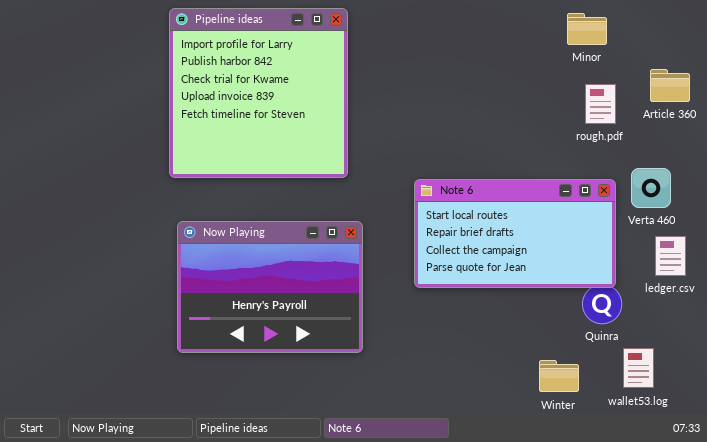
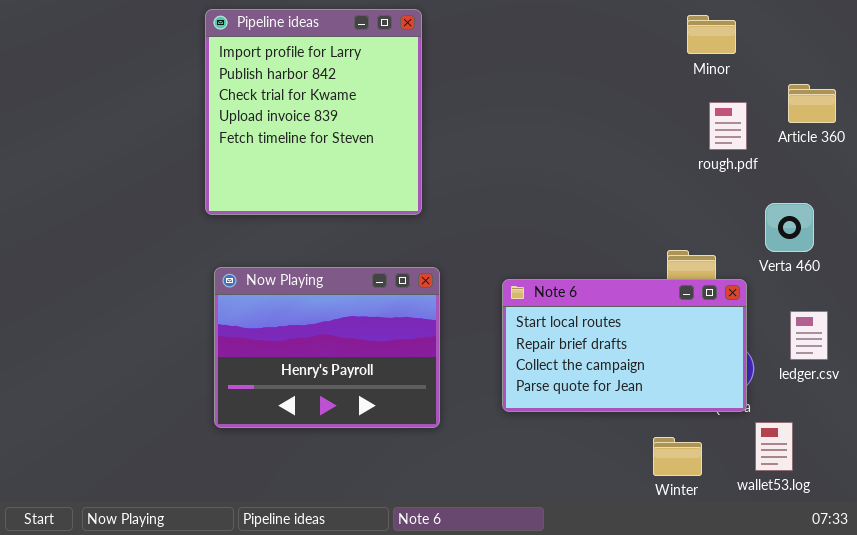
Note 6: [414,179,616,288] -> [502,279,747,412], moved
ledger.csv: [655,236,686,276] -> [790,311,828,360], moved

